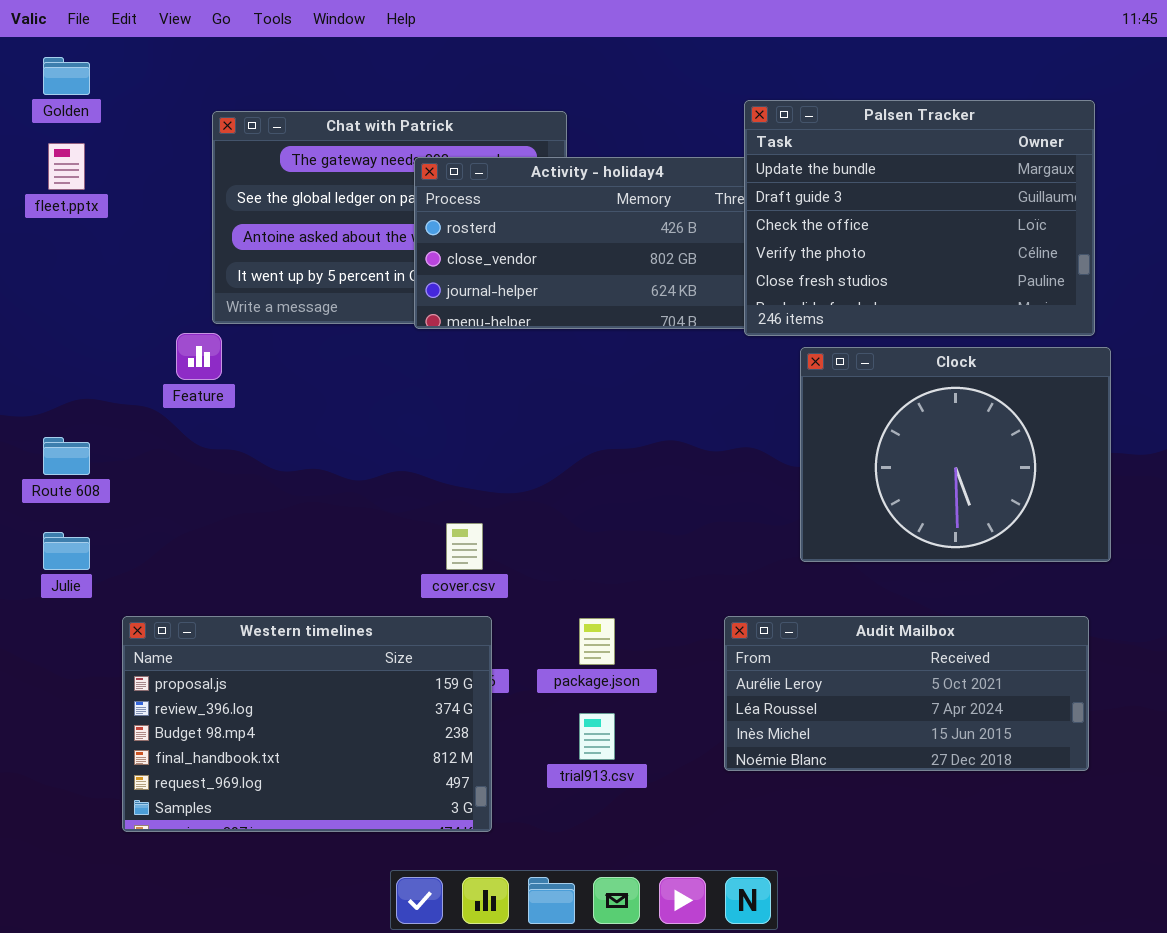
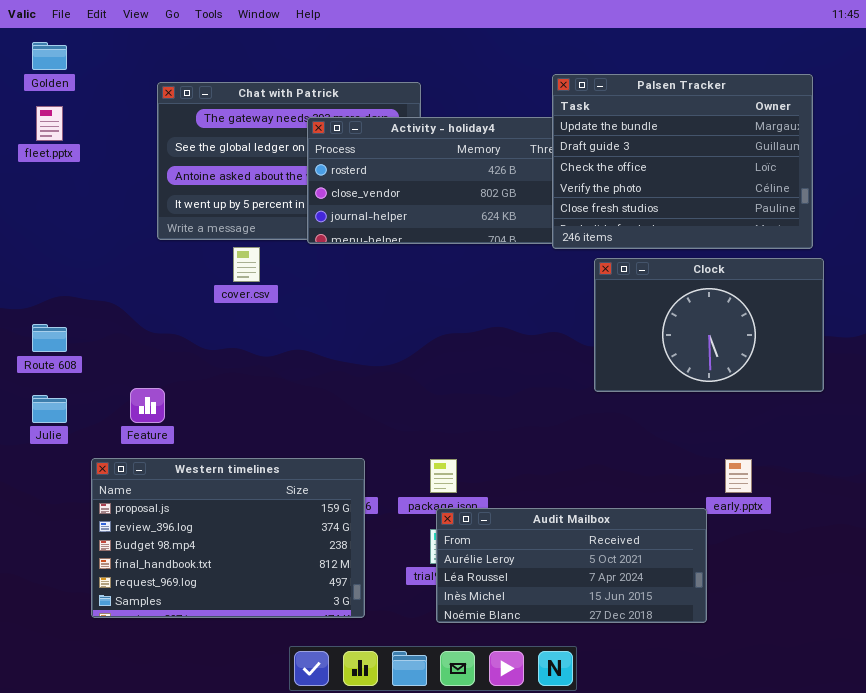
Feature: [176,333,222,380] -> [130,388,165,423], moved
Clock: [800,347,1111,562] -> [594,258,824,392], resized
cover.csv: [446,523,483,570] -> [233,247,260,282], moved
Audit Mailbox: [724,616,1089,771] -> [436,508,707,623], moved

